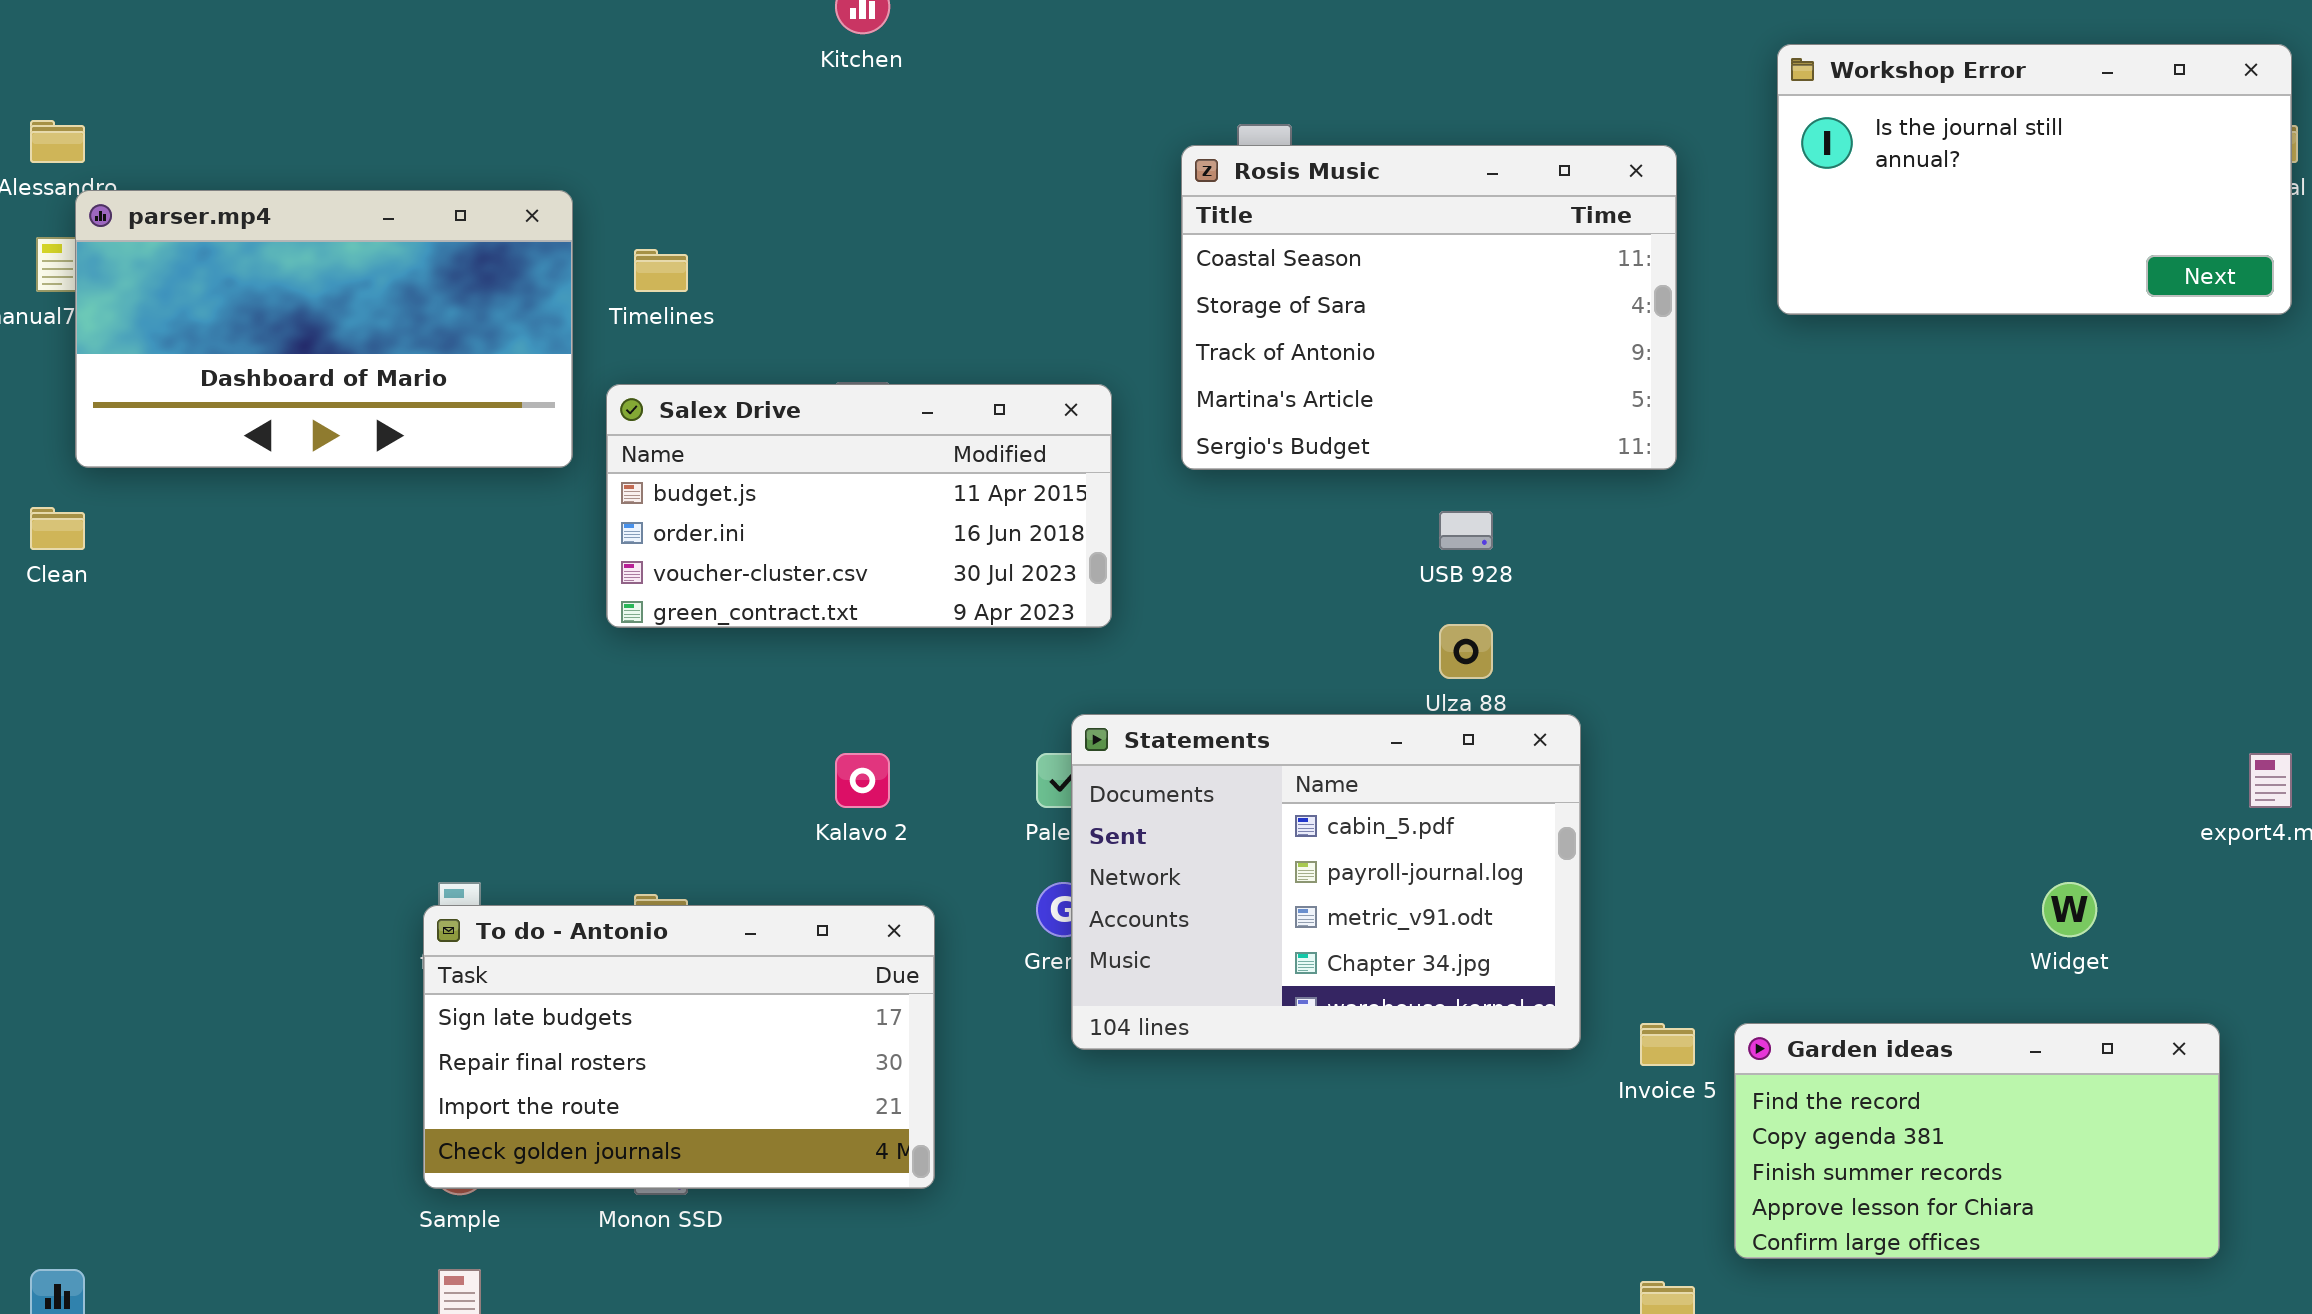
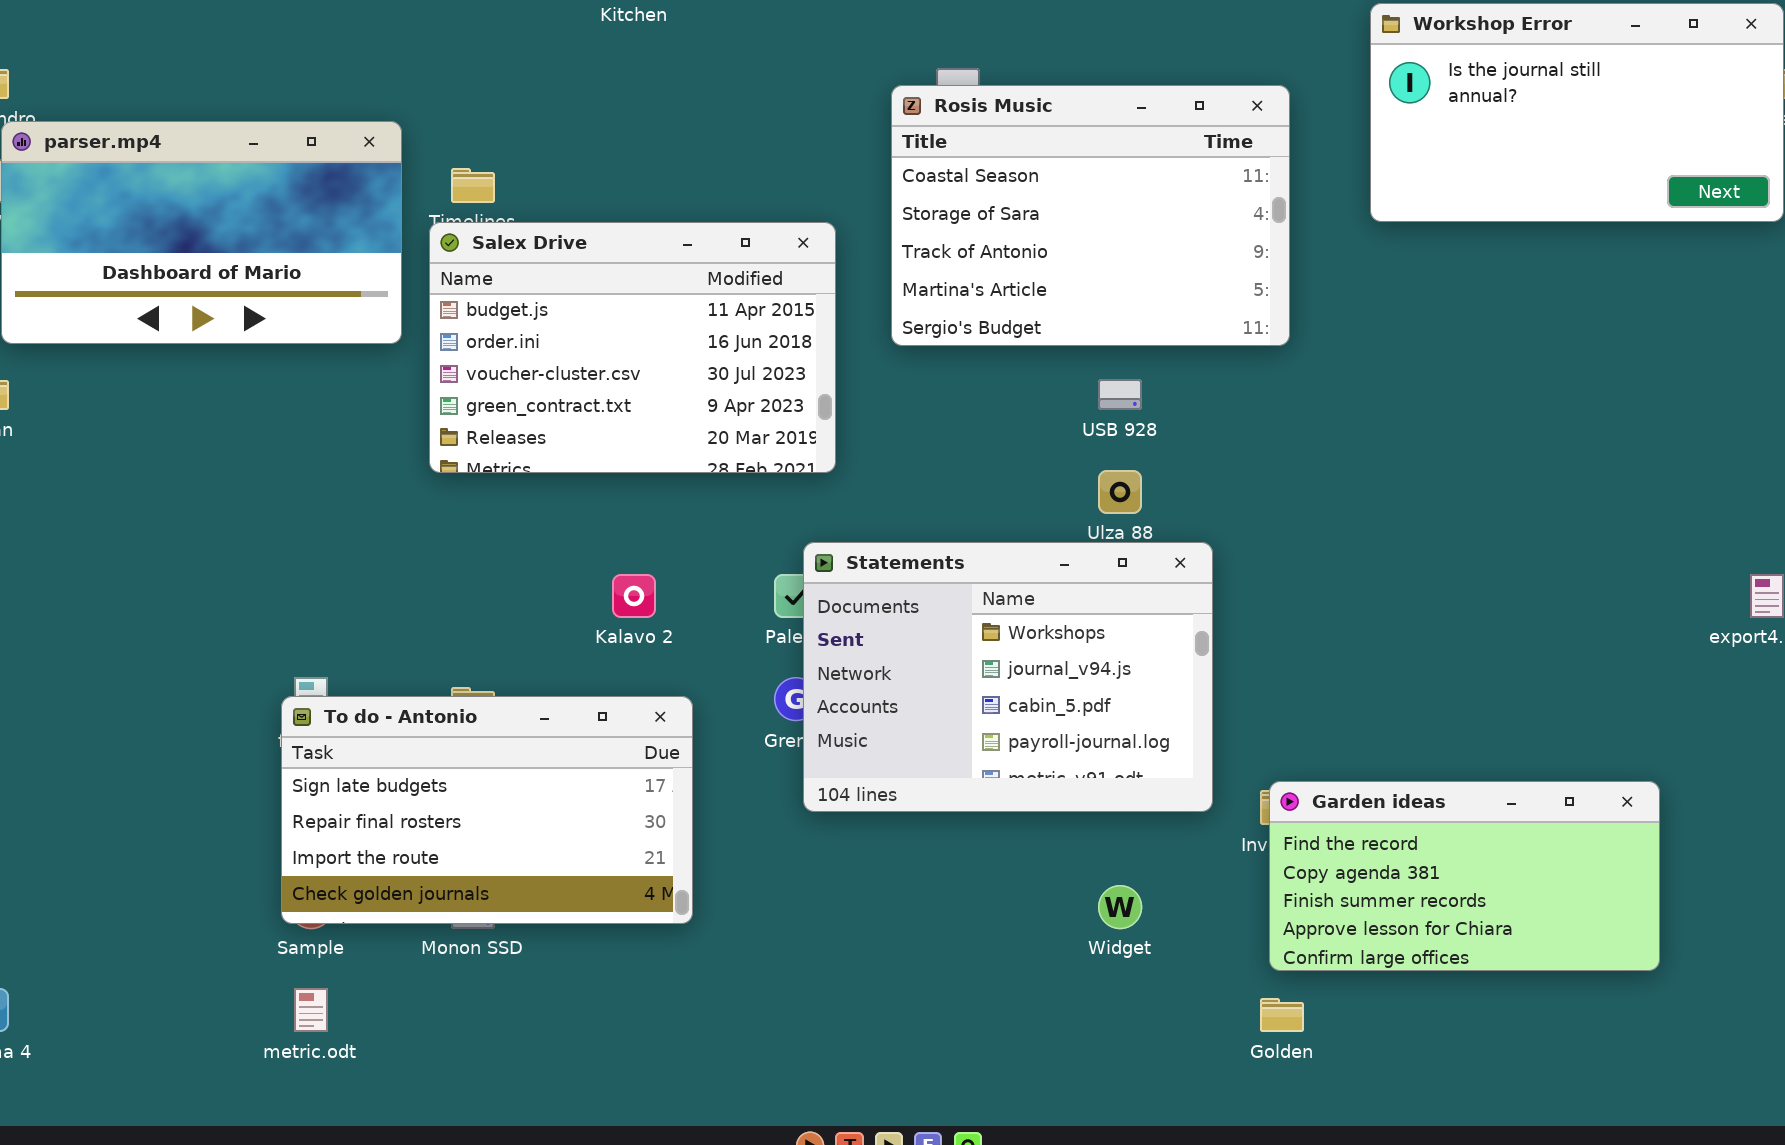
Salex Drive: [606,384,1112,628] -> [429,222,836,473], resized
Statements: [1071,714,1581,1050] -> [803,542,1213,812], scrolled up 2 rows
Widget: [2042,882,2097,937] -> [1098,885,1142,929], moved
Garden ideas: [1734,1023,2220,1259] -> [1269,781,1660,971], moved

